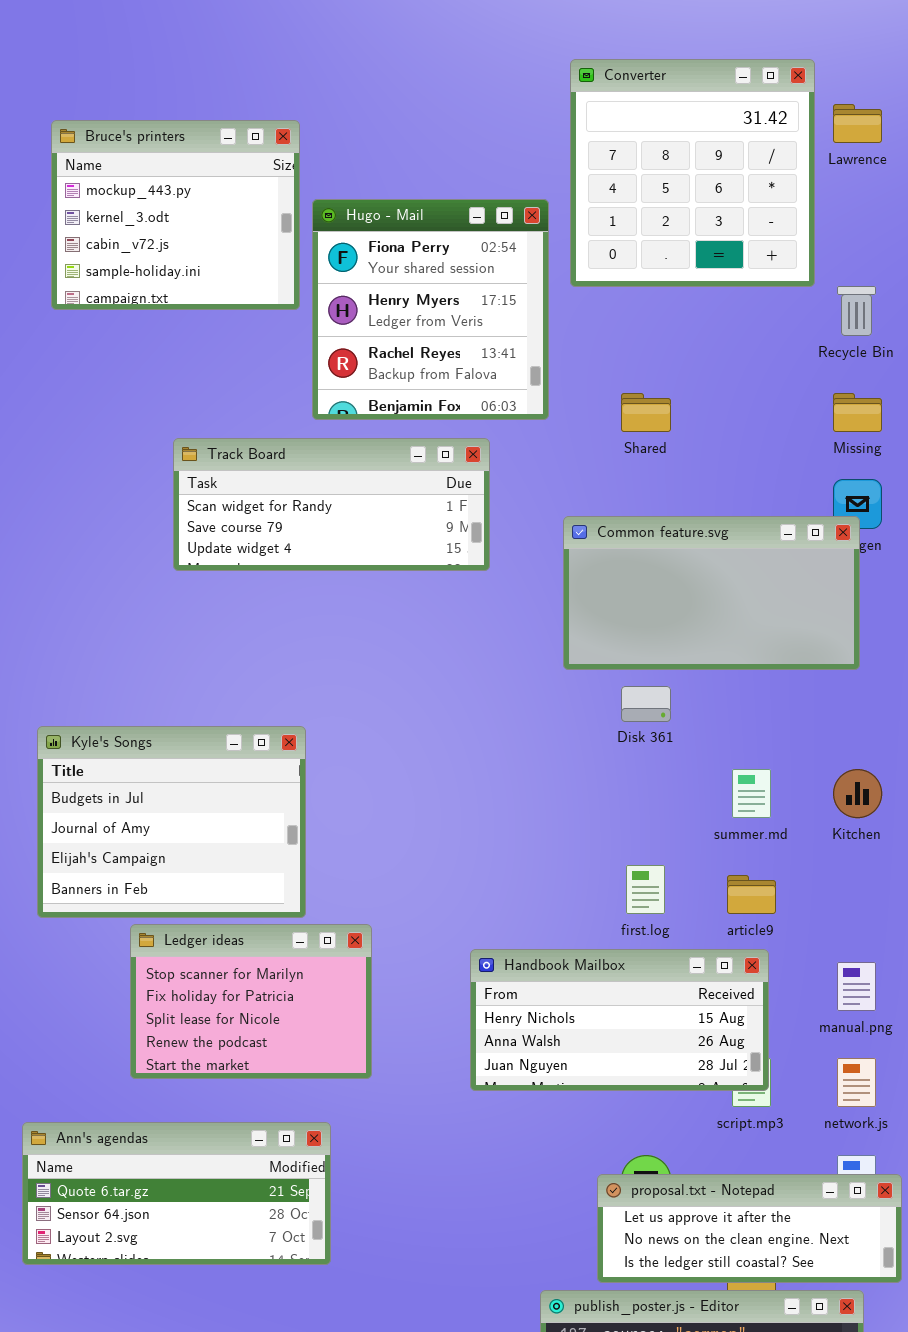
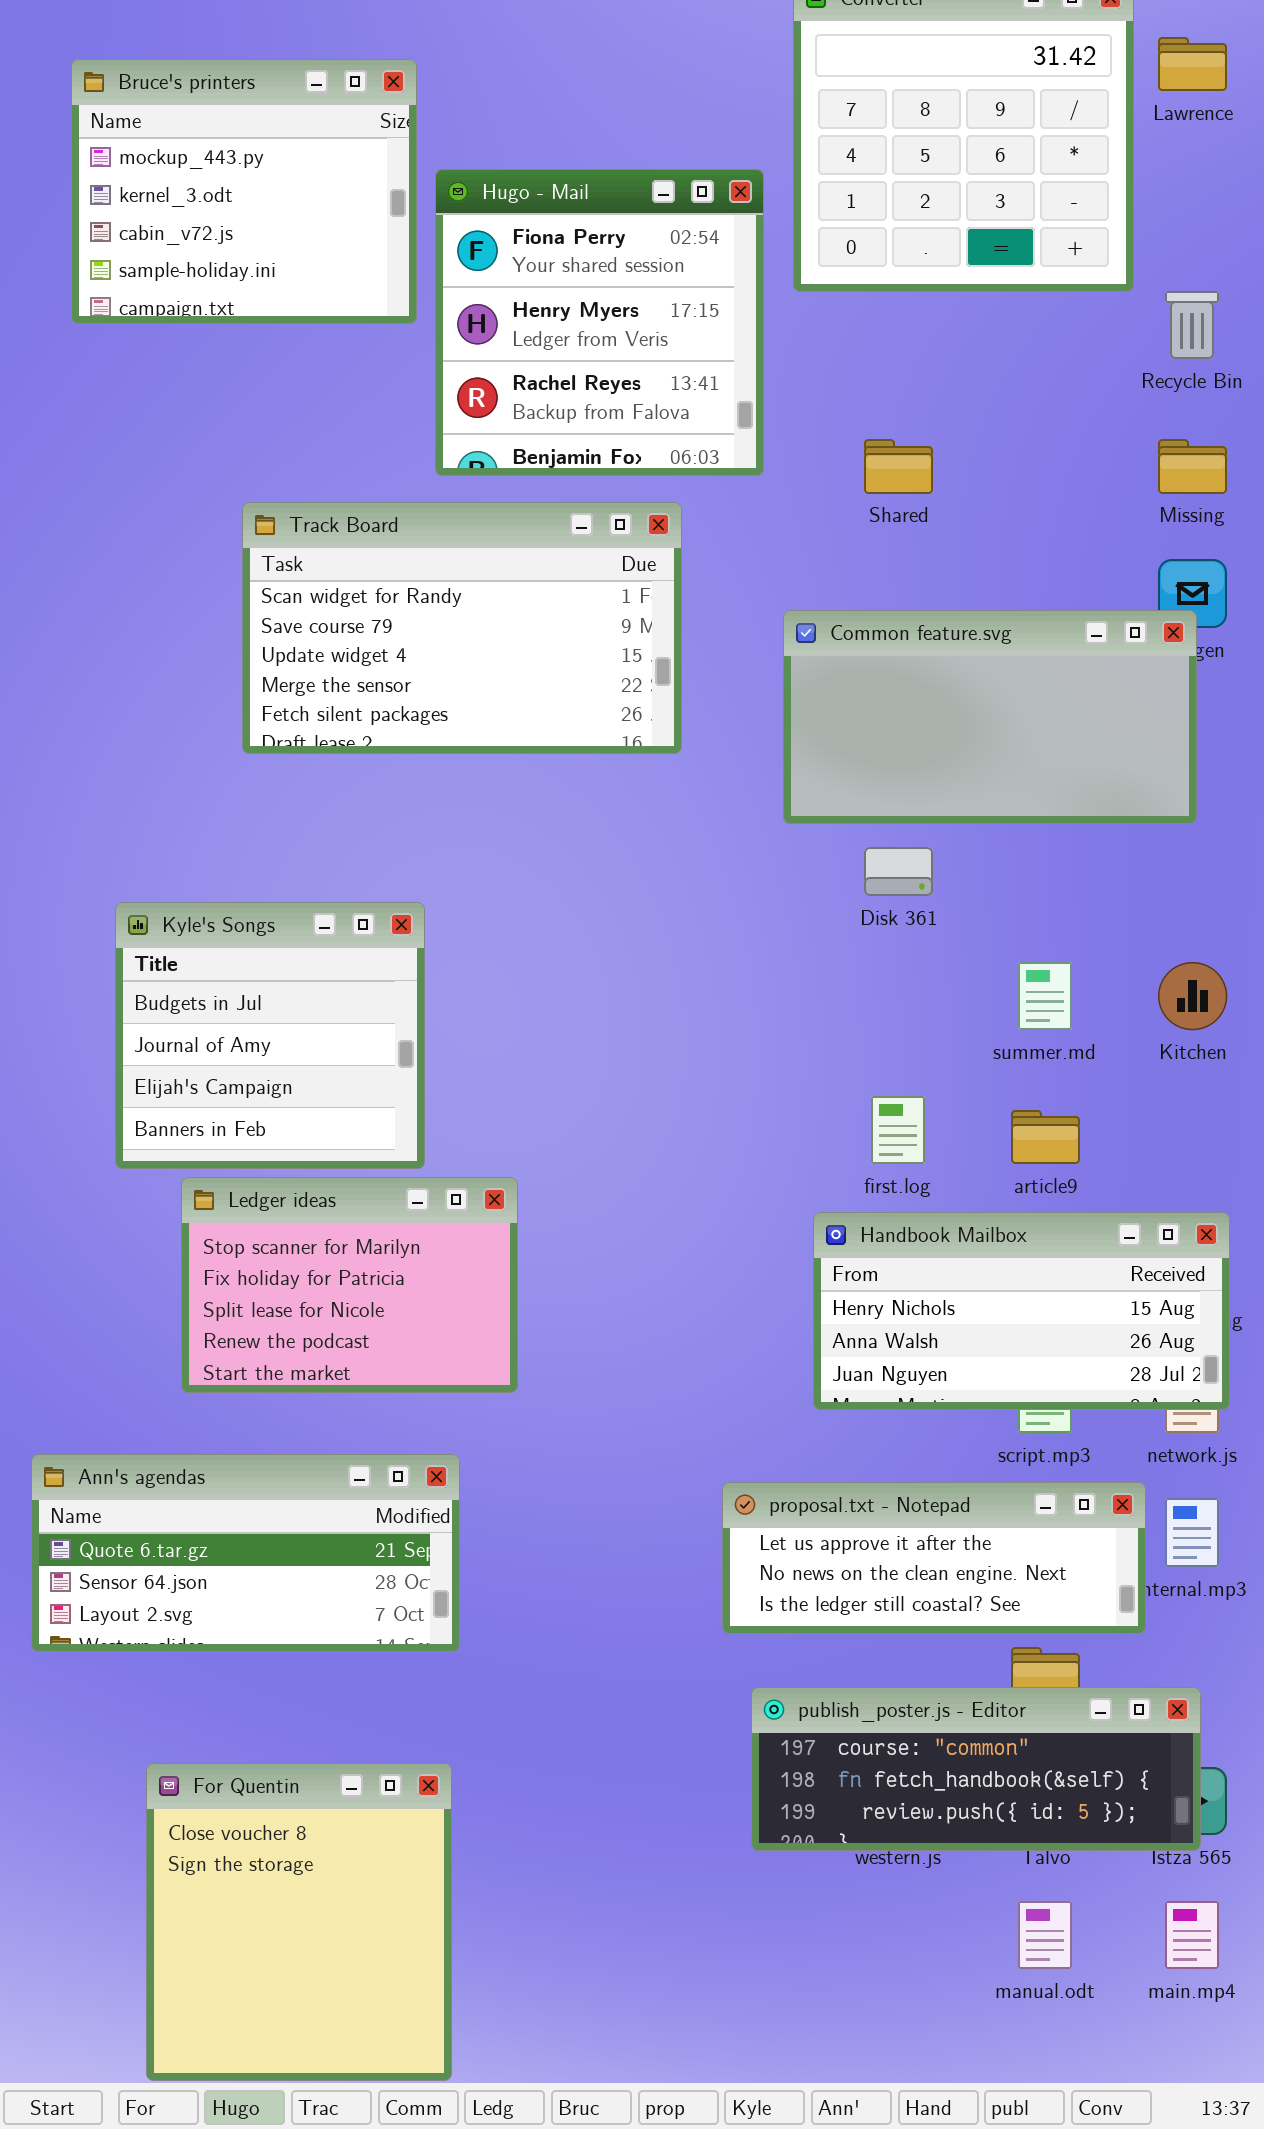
Track Board: [173,438,490,571] -> [242,502,682,754], resized
Kyle's Songs: [37,726,306,918] -> [115,902,425,1169], resized
Handbook Mailbox: [470,949,769,1091] -> [813,1212,1230,1410], moved
proposal.txt - Notepad: [597,1174,902,1283] -> [722,1482,1146,1634], moved

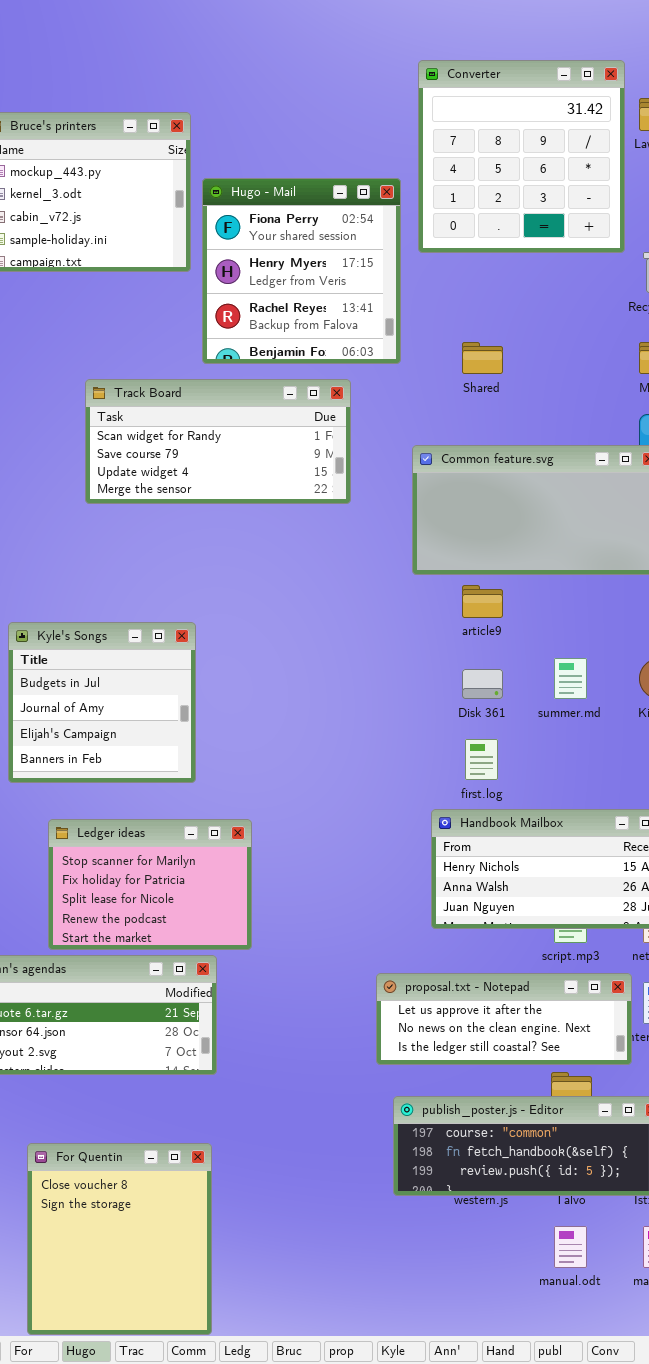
Track Board: [242,502,682,754] -> [85,379,351,504], resized
Disk 361: [864,847,933,896] -> [462,669,503,699], moved
article9: [1011,1110,1080,1164] -> [462,585,503,618], moved
Ledger ideas: [181,1177,518,1393] -> [48,819,252,950], moved

